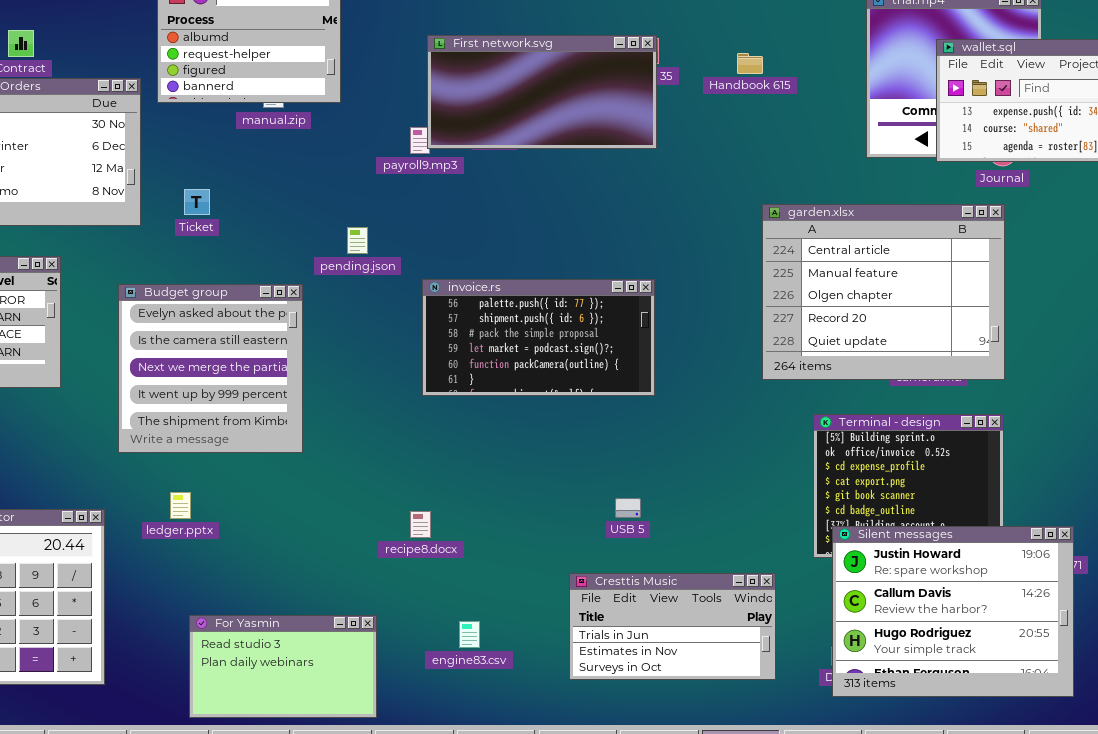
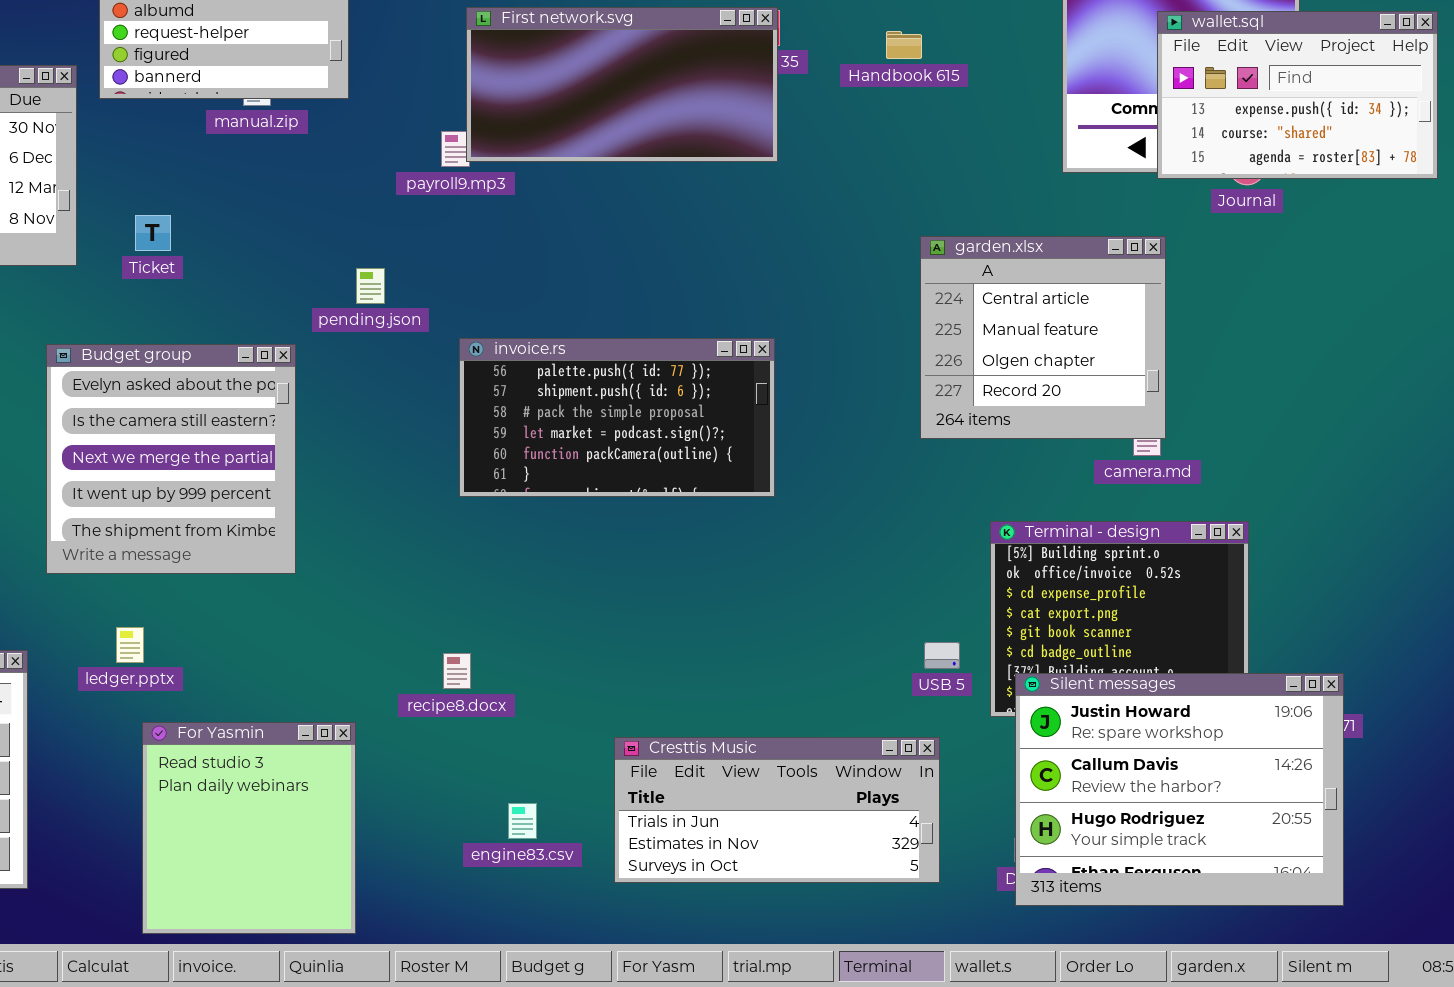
garden.xlsx: [762,204,1005,380] -> [920,236,1166,439], resized
USB 5: [615,498,641,518] -> [924,642,960,669], moved
Cresttis Music: [569,573,776,680] -> [614,737,940,883], resized
For Yasmin: [189,615,377,718] -> [142,722,356,934], resized

